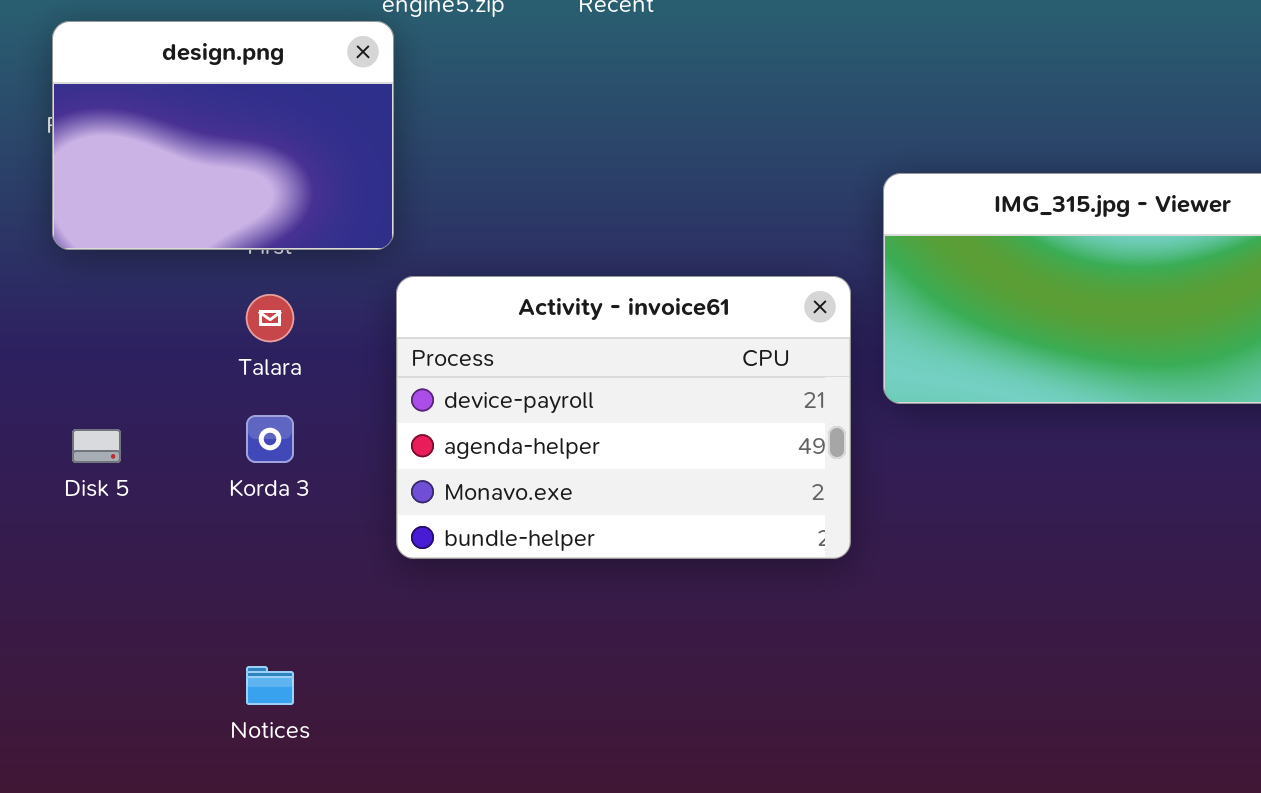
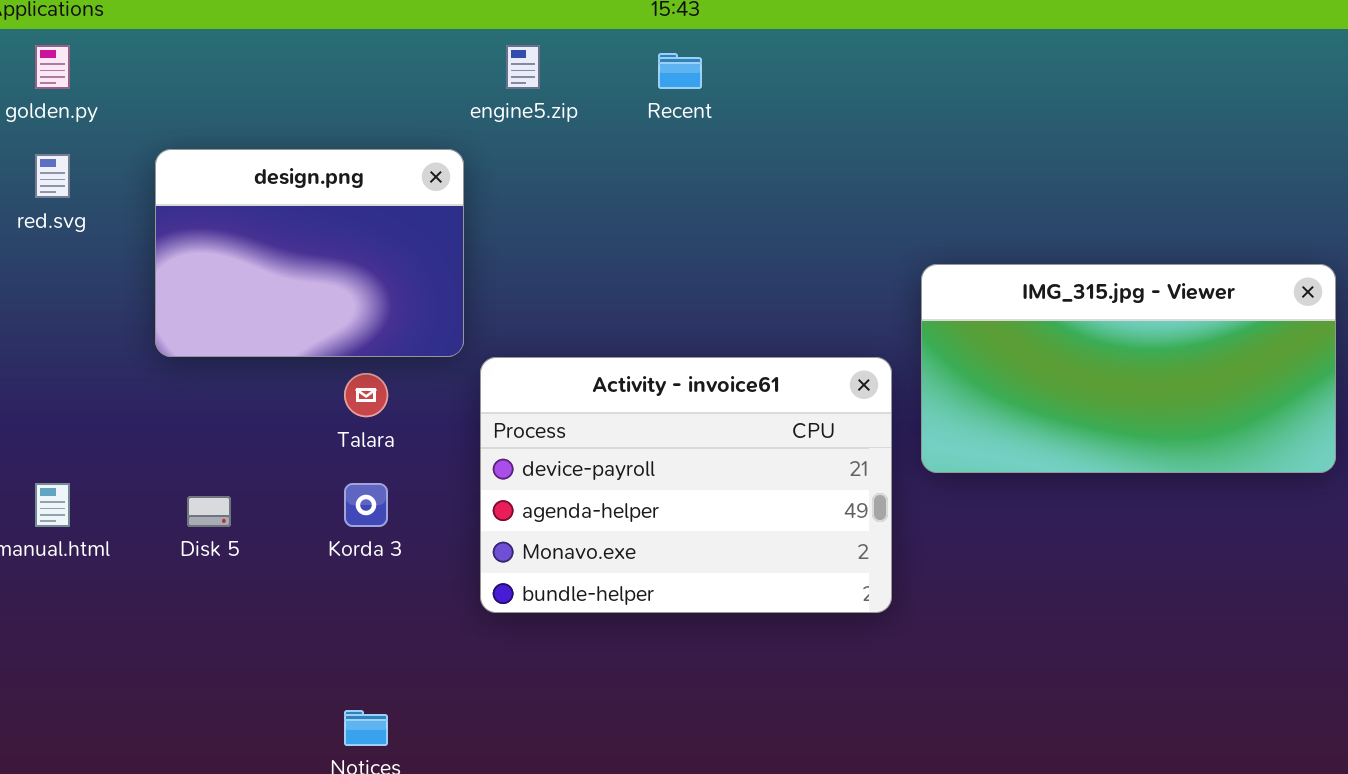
design.png: [52,21,394,250] -> [155,149,464,357], moved

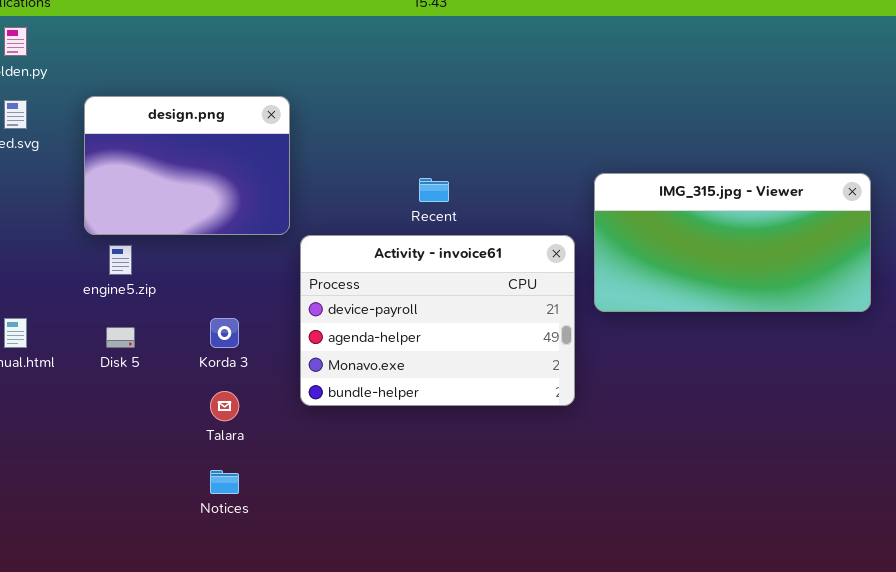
engine5.zip: [506,45,540,89] -> [109,245,132,275], moved
Recent: [658,53,702,89] -> [419,178,449,202], moved
Talara: [344,373,388,417] -> [210,391,239,421], moved

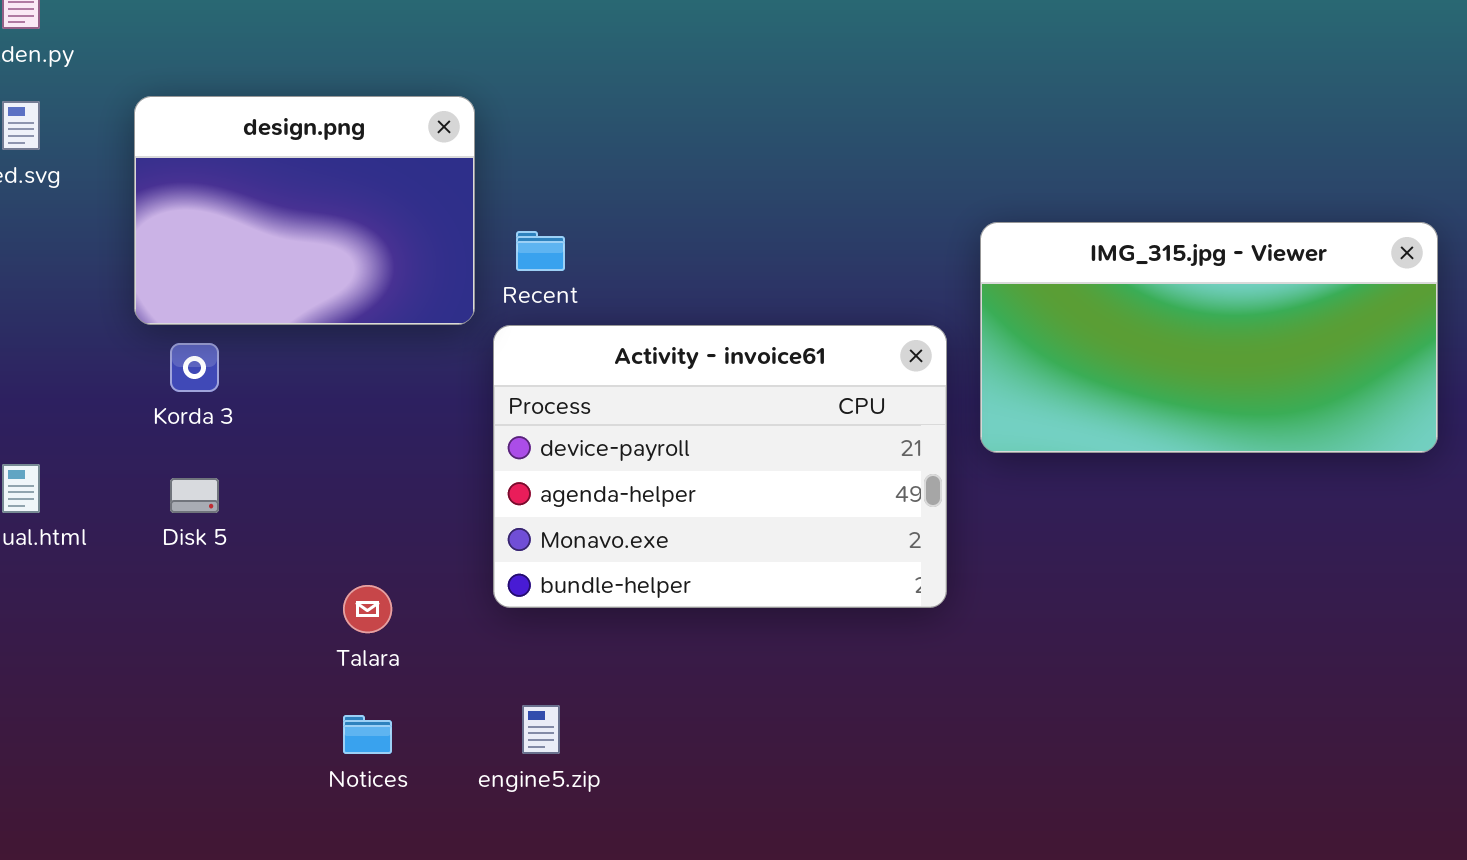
Recent: [419,178,449,202] -> [516,231,565,271], moved
engine5.zip: [109,245,132,275] -> [522,705,560,754], moved
Korda 3: [210,318,239,348] -> [170,343,219,392], moved

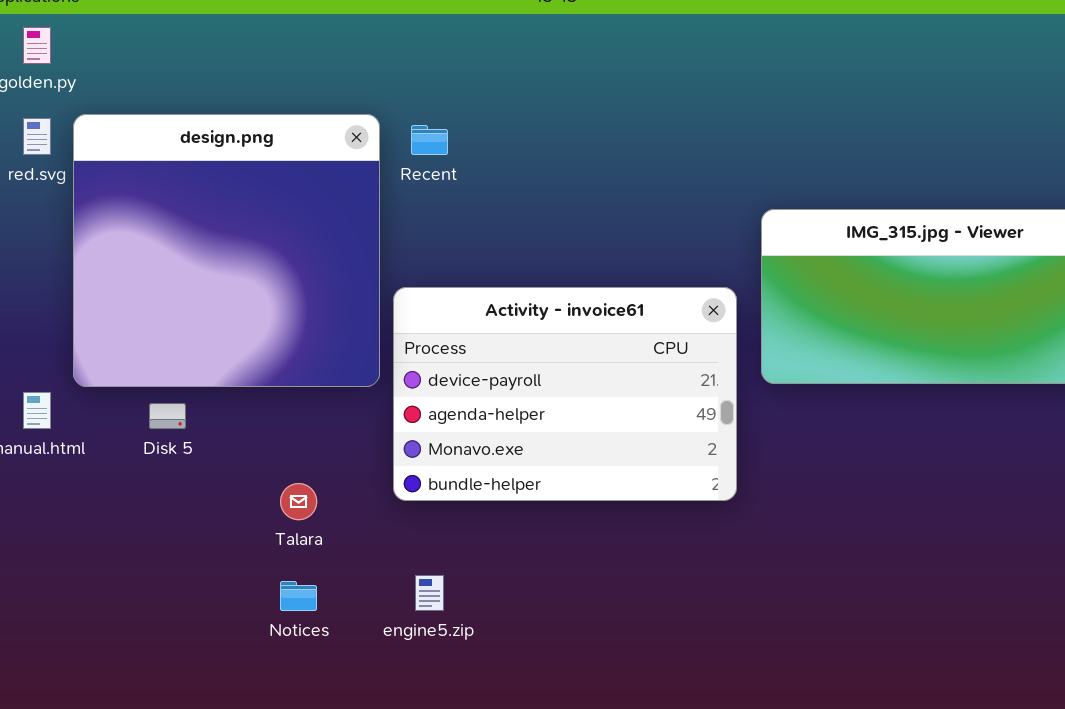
design.png: [134,96,475,325] -> [73,114,380,387], resized
Recent: [516,231,565,271] -> [411,125,448,155], moved

